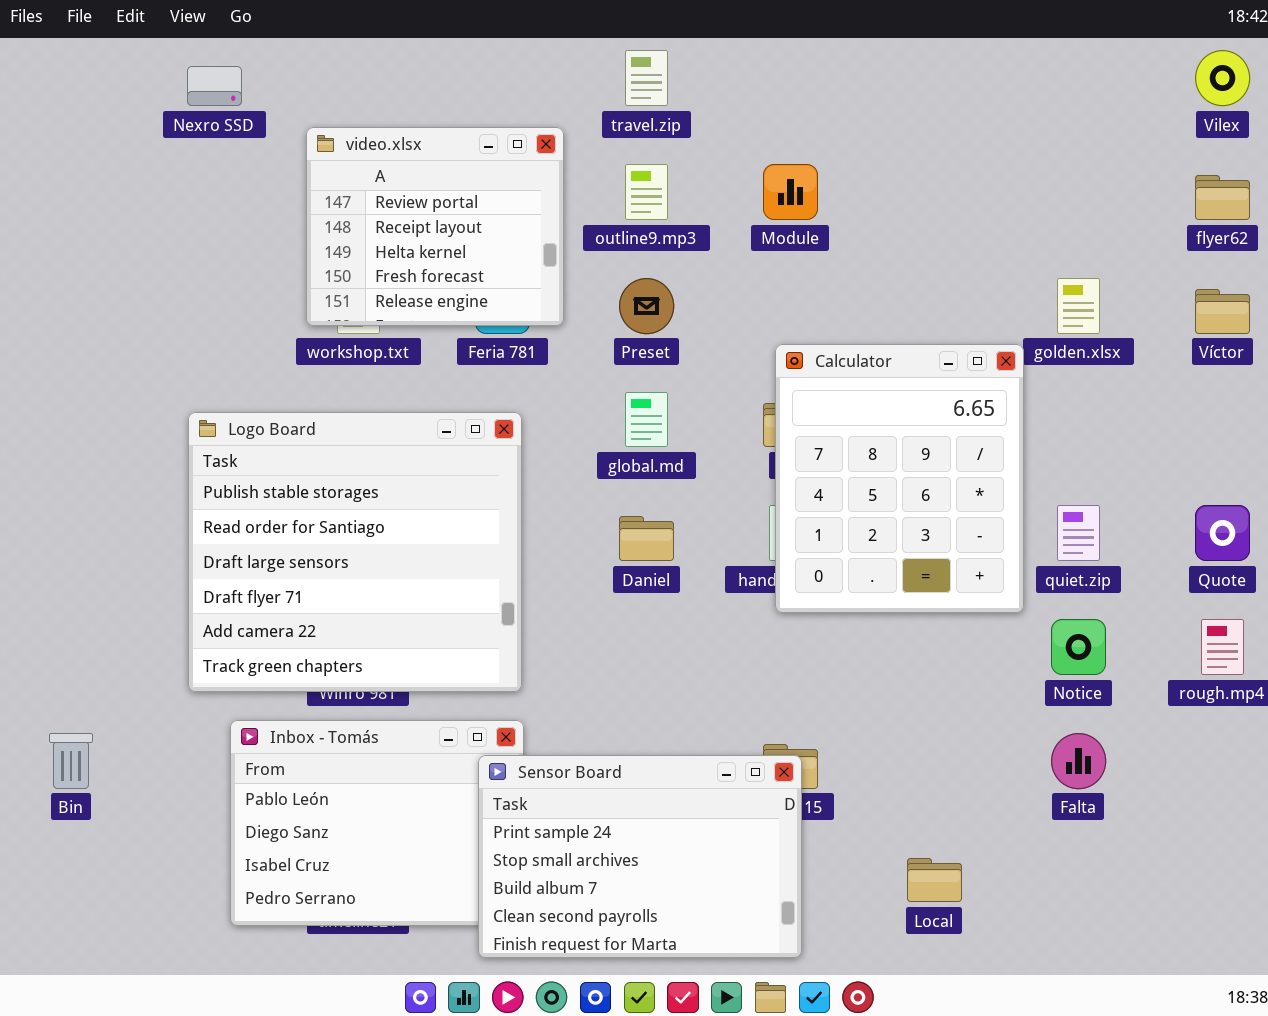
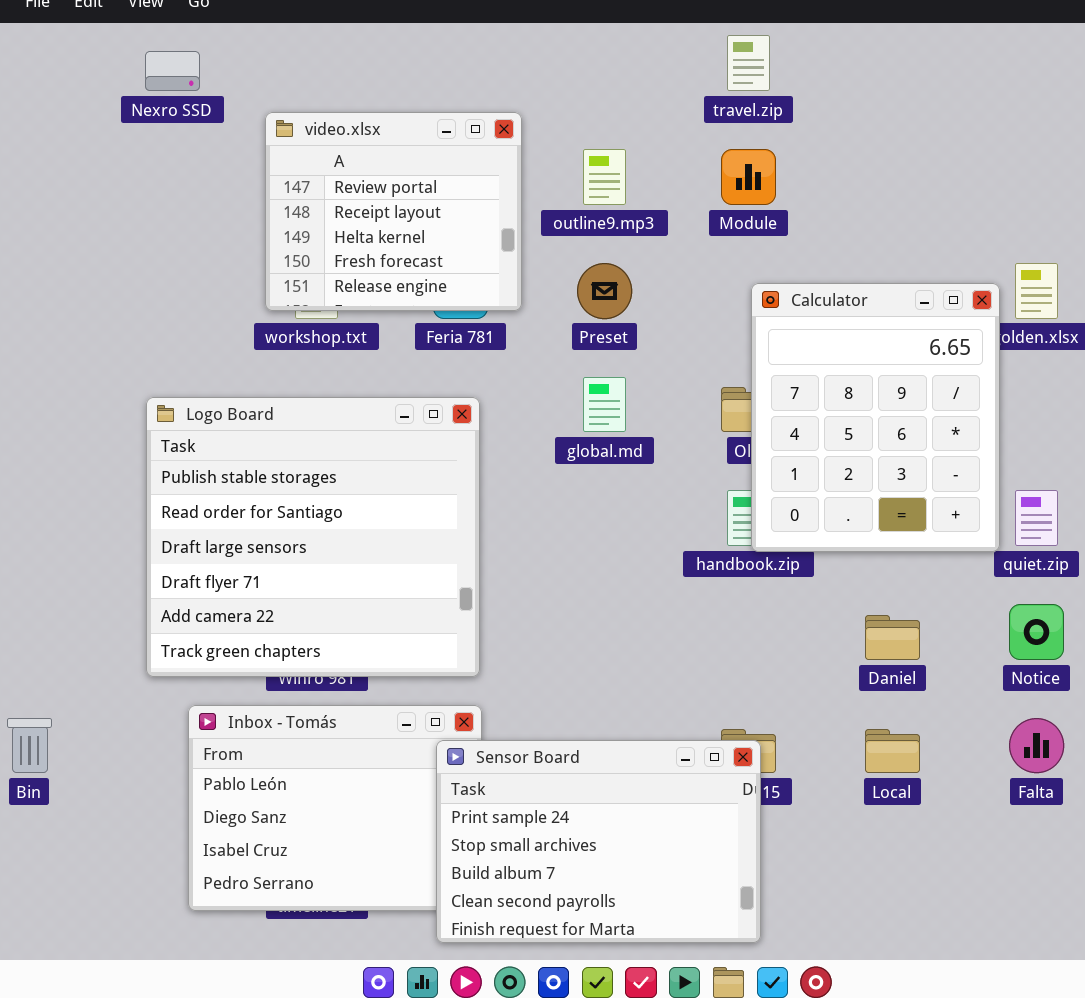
travel.zip: [625,50,668,106] -> [727,35,770,91], moved
Calculator: [775,344,1024,613] -> [751,283,1000,552], moved
Daniel: [619,516,674,561] -> [865,615,920,660], moved
Local: [907,858,962,902] -> [865,729,920,773], moved

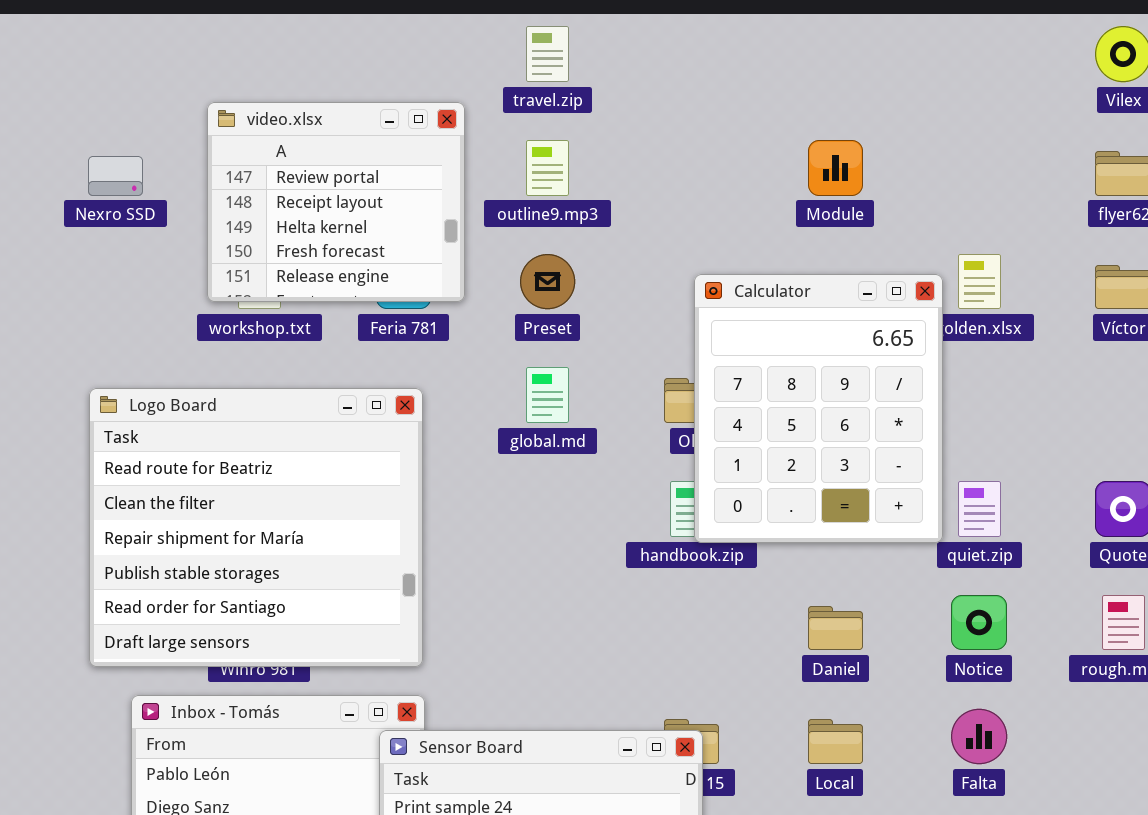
travel.zip: [727,35,770,91] -> [526,26,569,82], moved
Nexro SSD: [145,51,200,91] -> [88,156,143,196], moved
Module: [721,149,776,205] -> [808,140,863,196], moved
Logo Board: [146,397,480,677] -> [89,388,423,667], scrolled up 3 rows

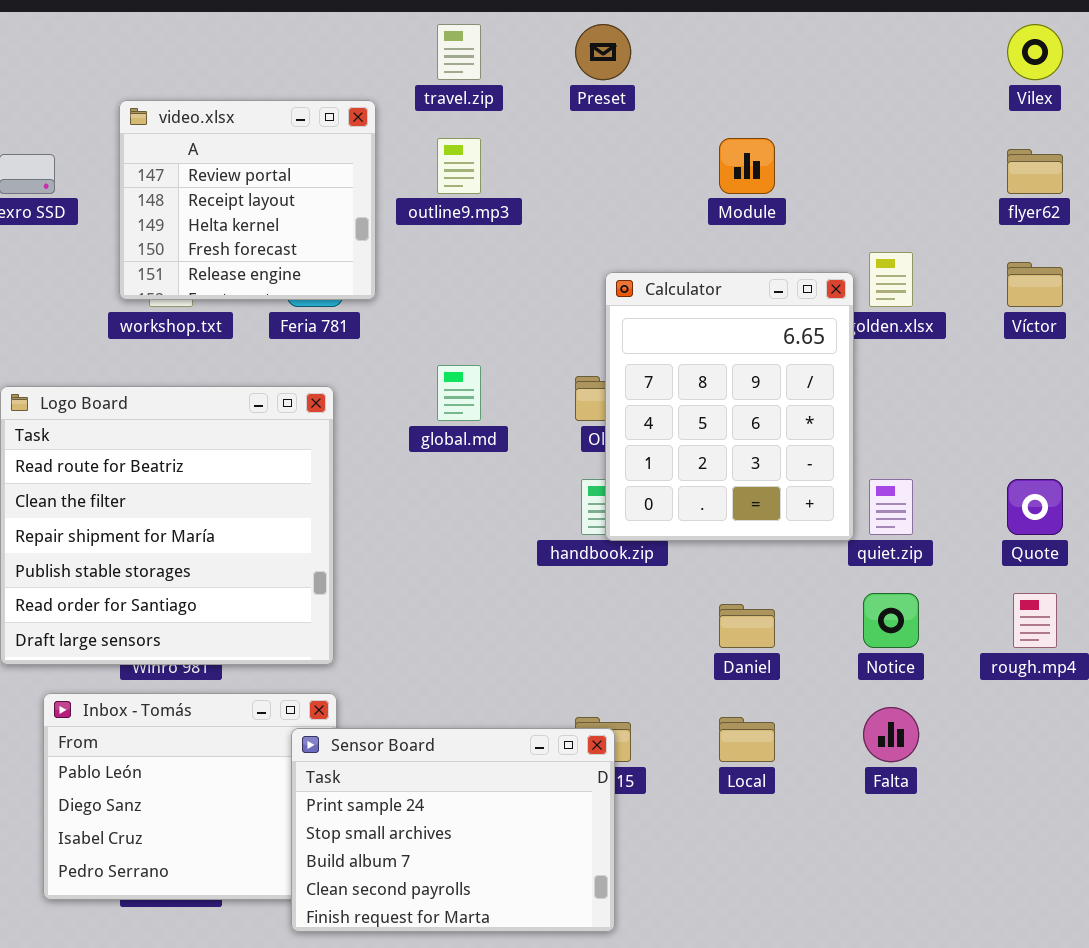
Preset: [520,254,575,309] -> [575,24,631,80], moved

